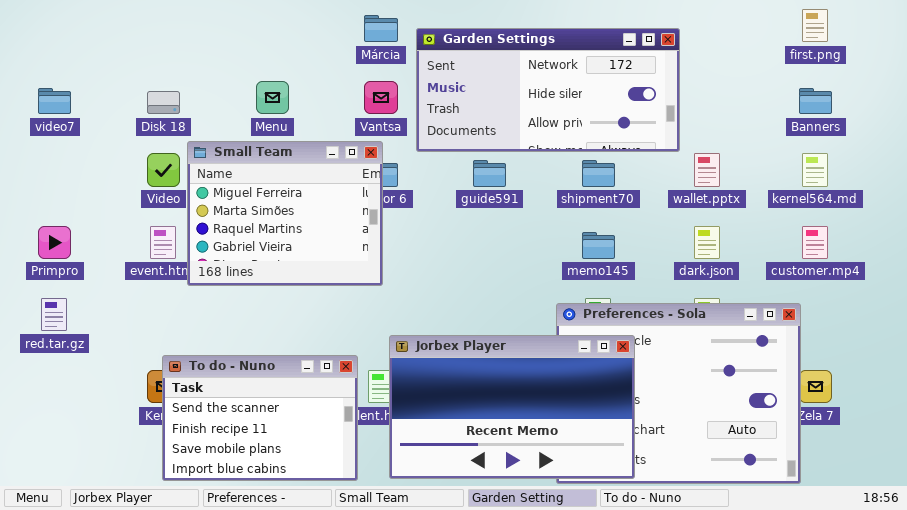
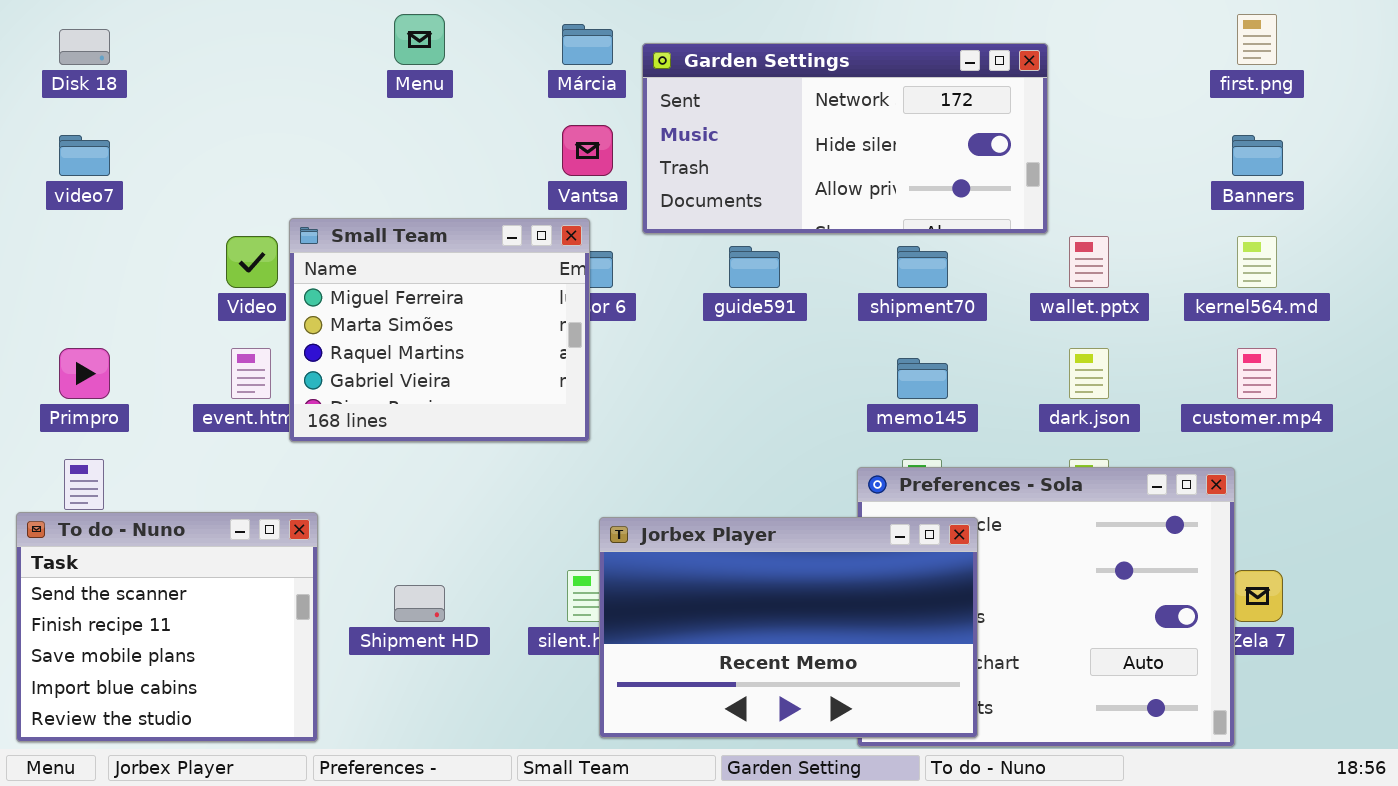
Menu: [256,81,289,114] -> [394,14,445,65], moved
Disk 18: [147,91,180,114] -> [59,29,110,65], moved
To do - Nuno: [162,355,358,481] -> [16,512,318,742], moved, resized

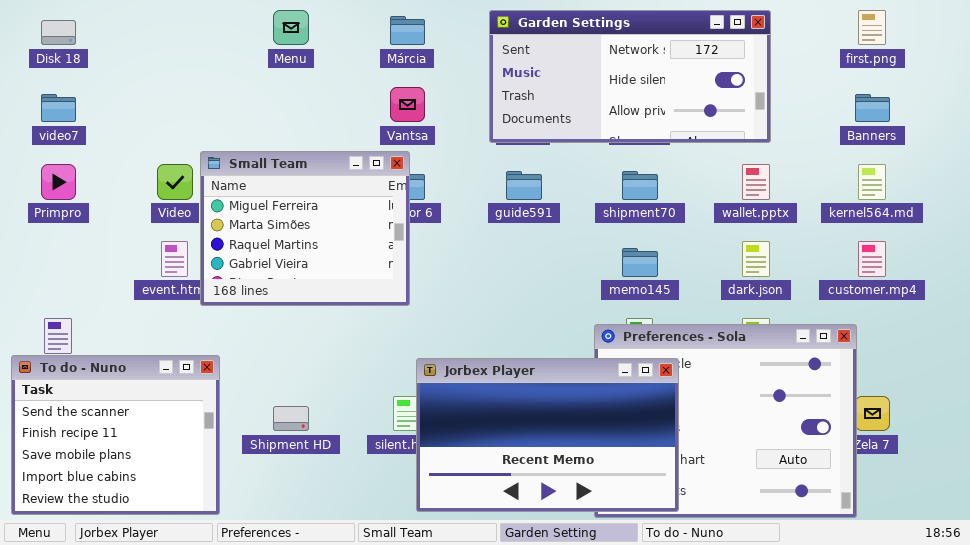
Garden Settings: [642,43,1048,234] -> [489,10,771,143], moved
Primpro: [59,348,110,399] -> [41,164,76,200], moved

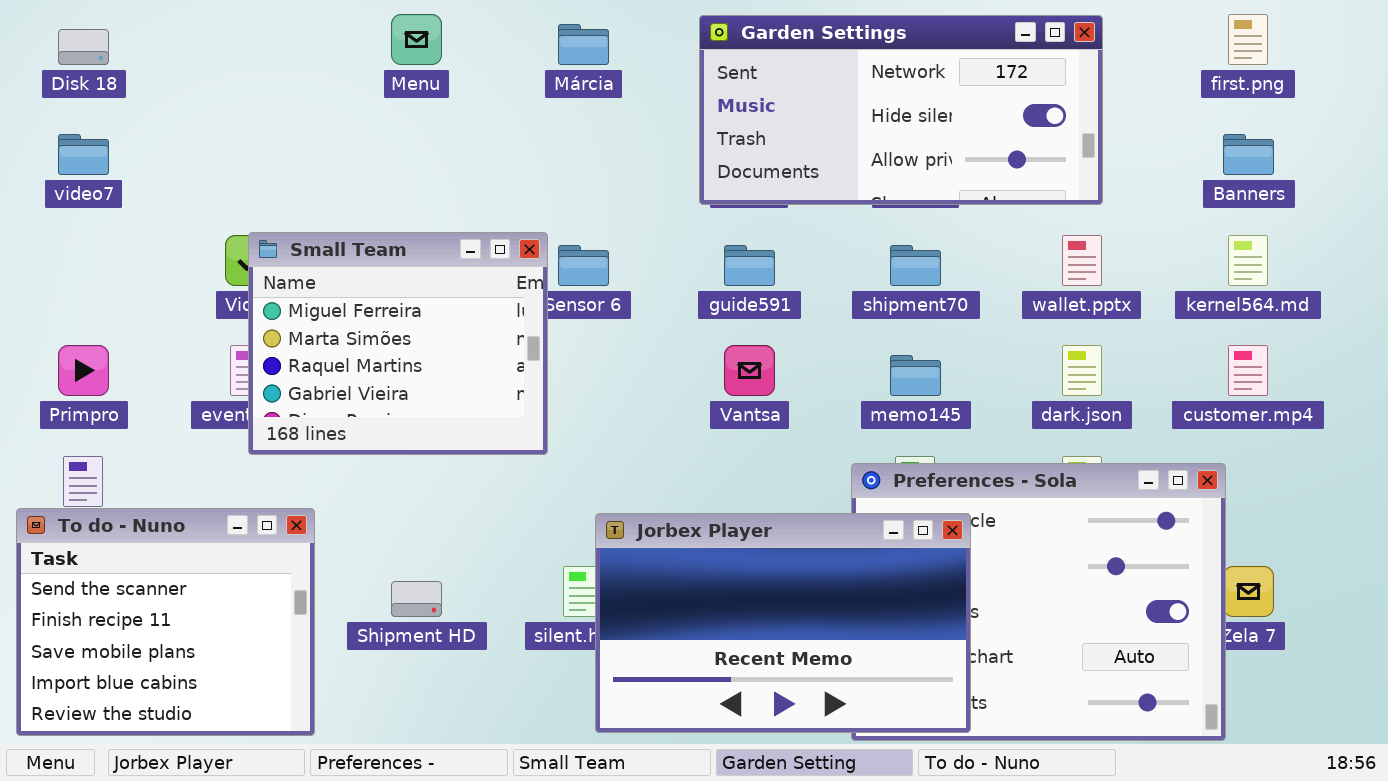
Vantsa: [390,87,425,122] -> [724,345,775,396], moved
Small Team: [200,151,410,306] -> [248,232,548,455], moved
Primpro: [41,164,76,200] -> [58,345,109,396], moved

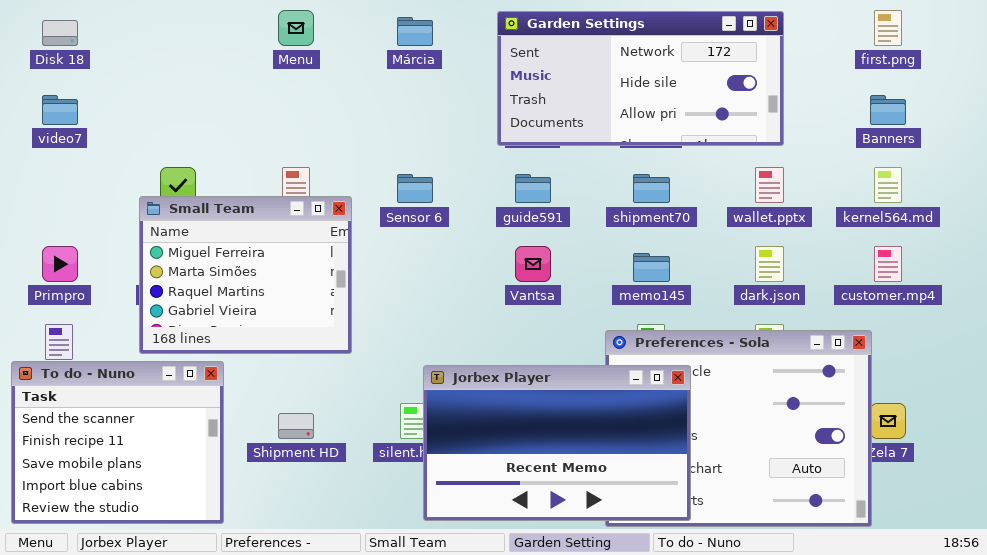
Small Team: [248,232,548,455] -> [139,196,352,354], moved

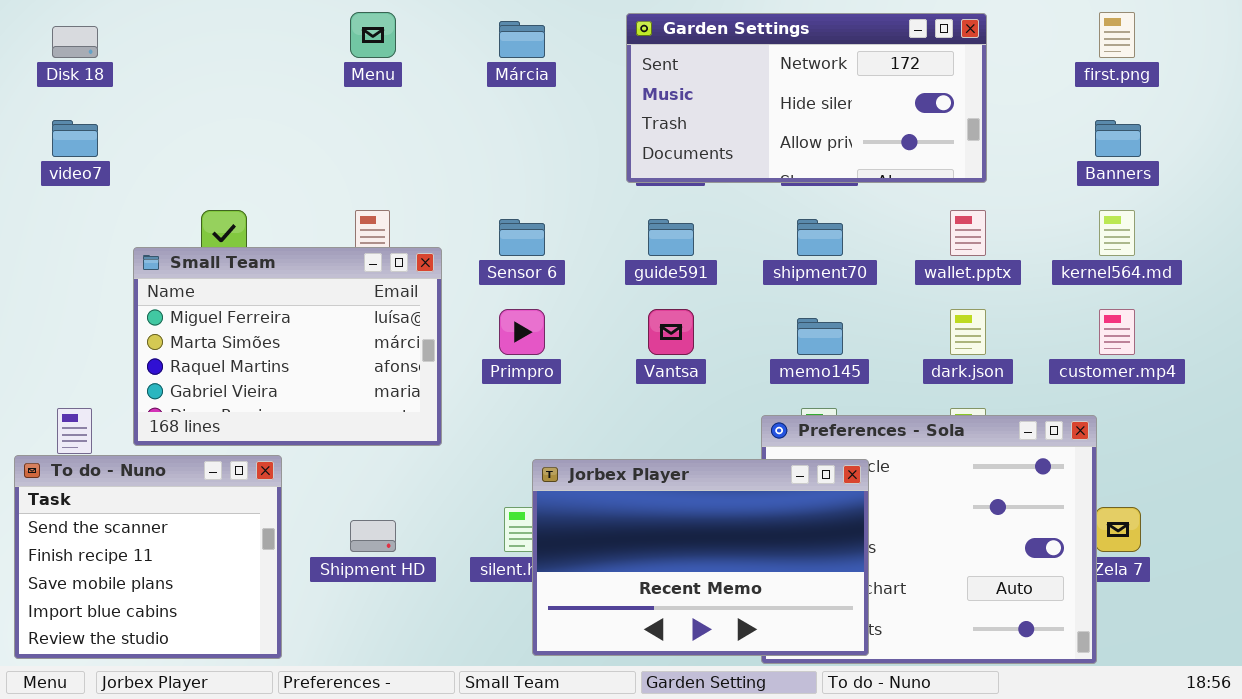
Small Team: [139,196,352,354] -> [133,247,442,446], resized
Primpro: [42,246,78,282] -> [499,309,545,355], moved

